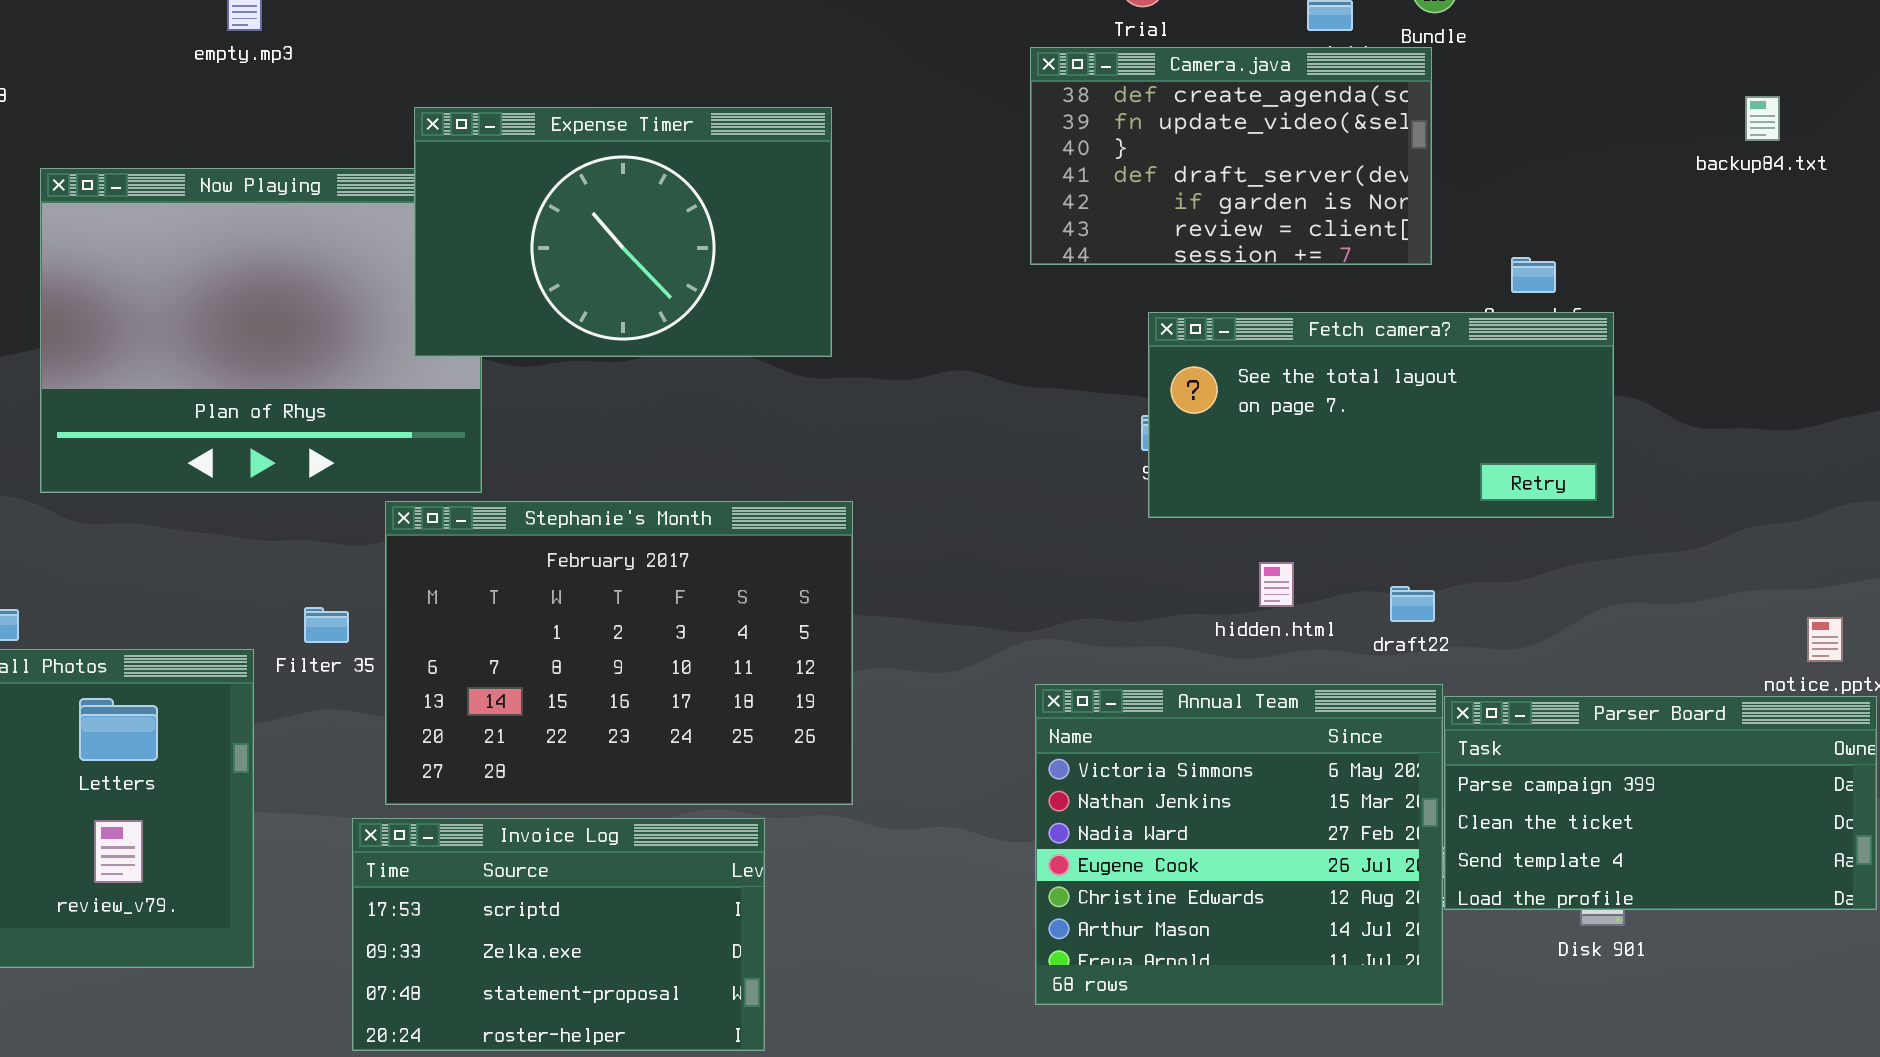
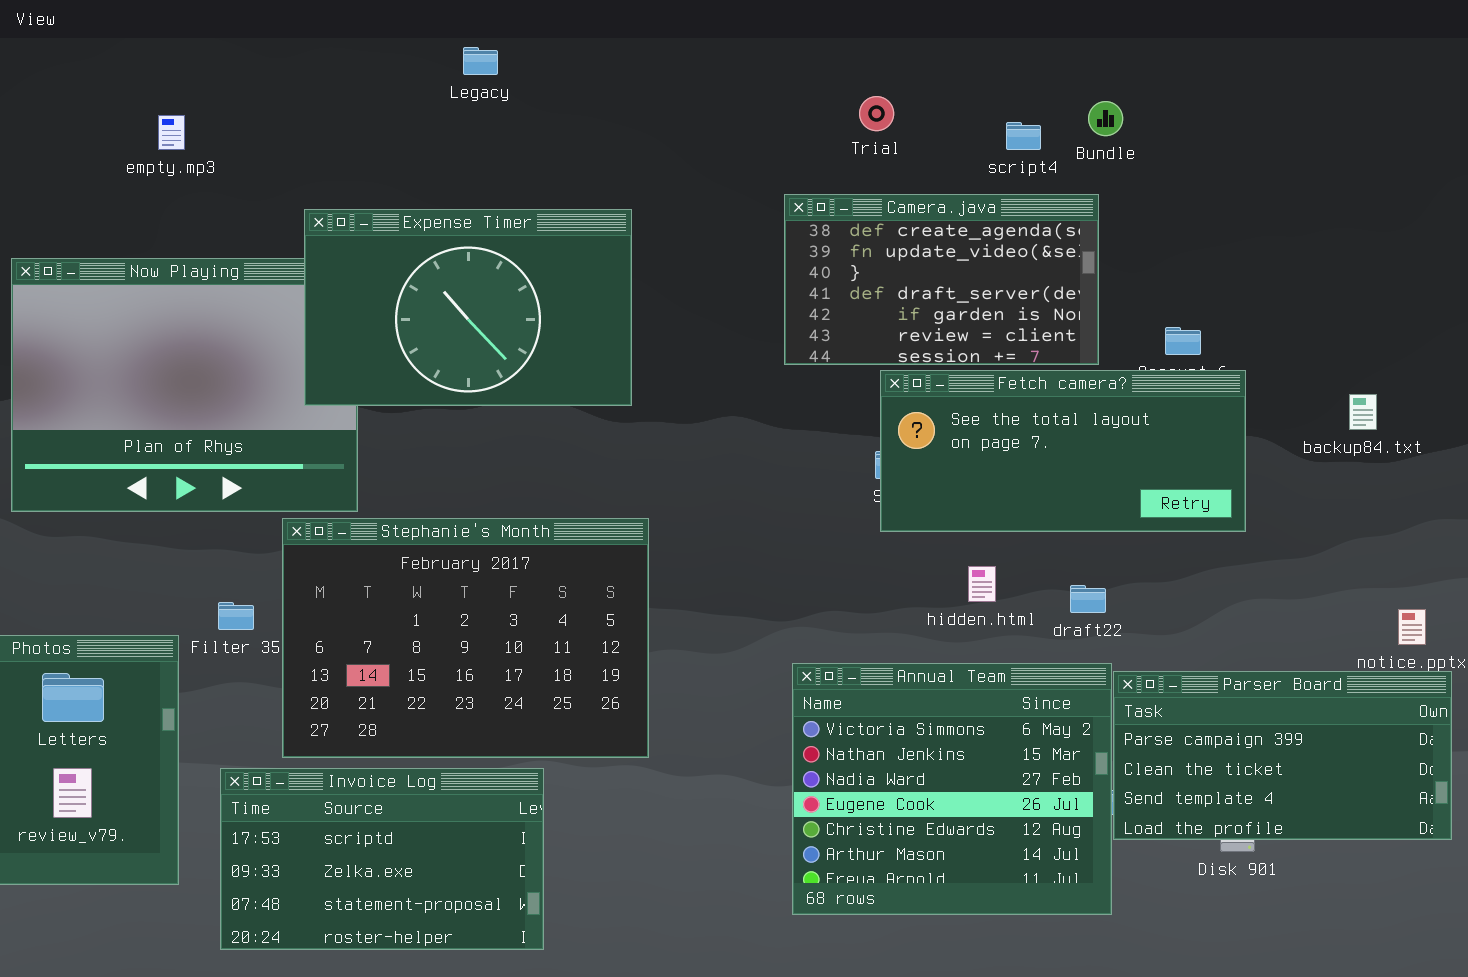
Camera.java: [1030,47,1432,265] -> [784,194,1099,365], moved
backup84.txt: [1745,96,1780,141] -> [1349,394,1377,430], moved
Invoice Log: [352,818,765,1051] -> [220,768,544,950], moved

